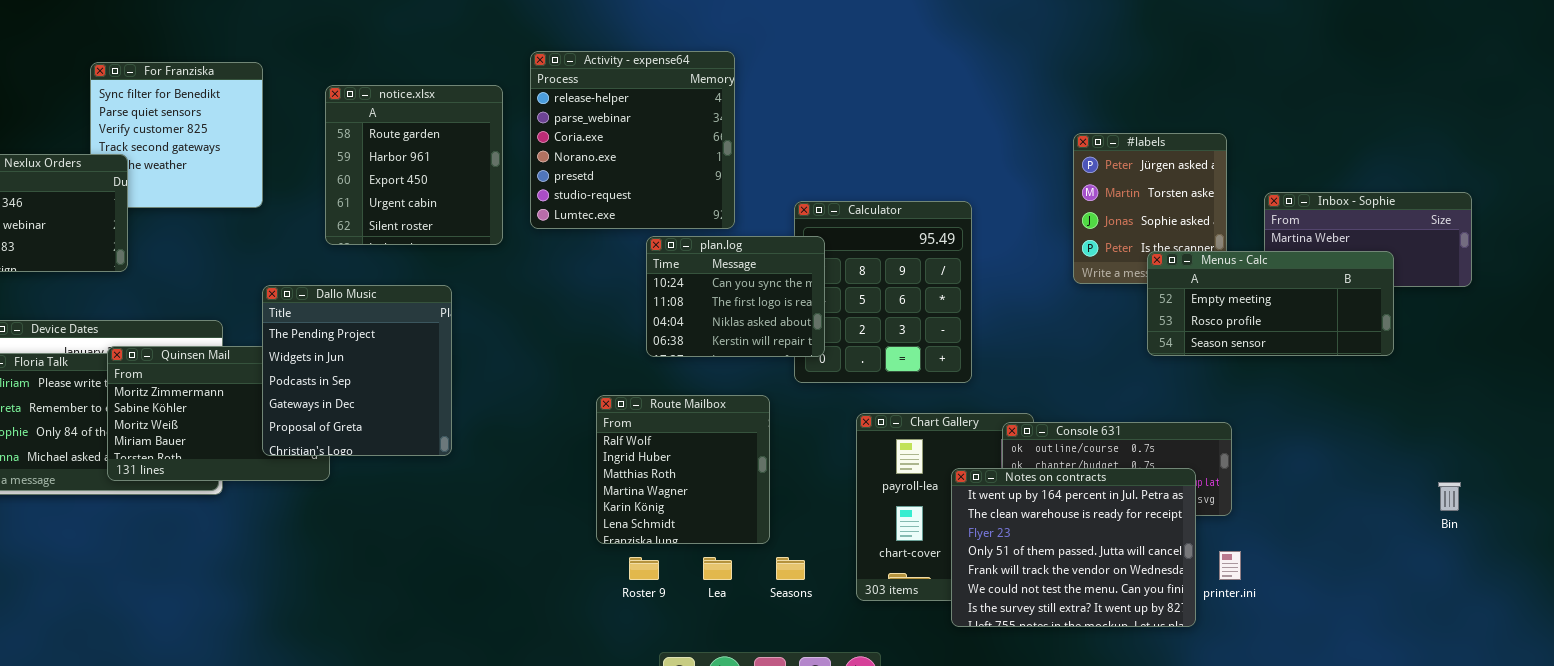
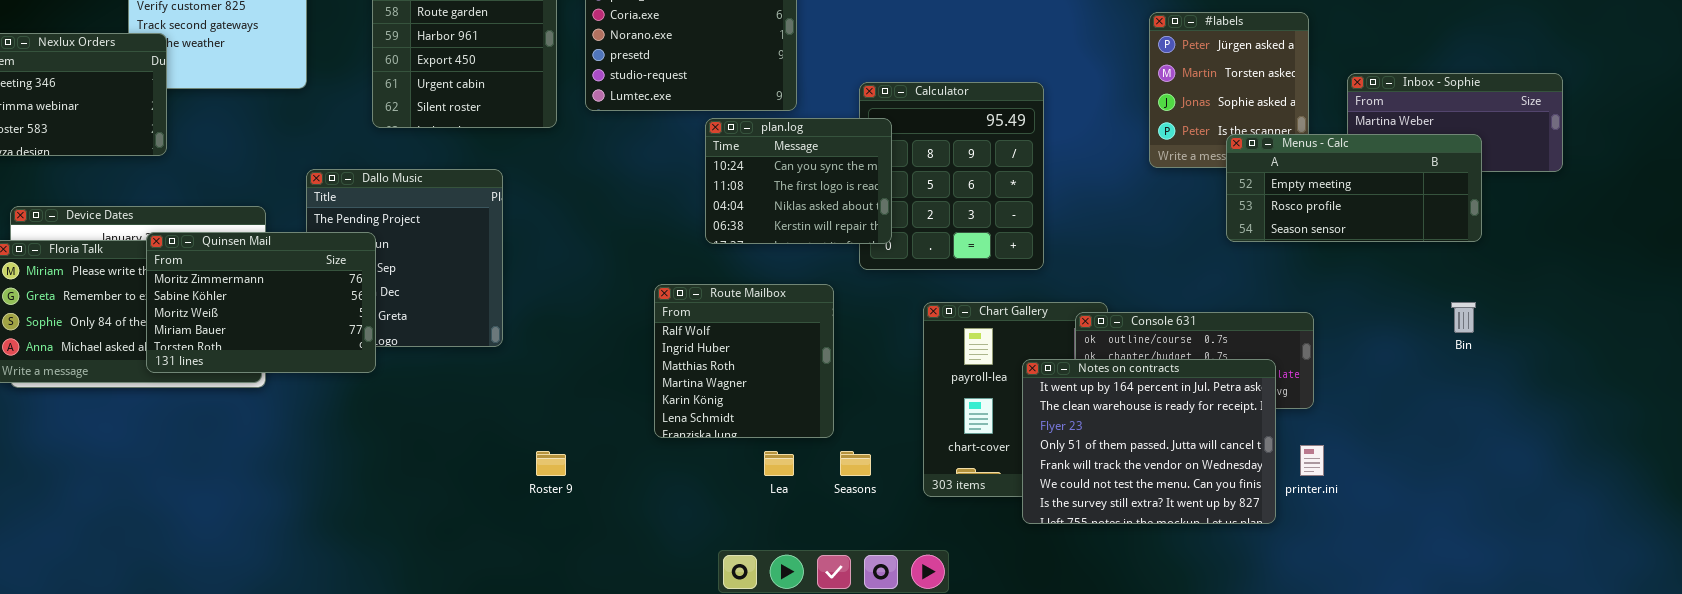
Quinsen Mail: [107,346,330,481] -> [146,232,376,373], raised
Bin: [1438,482,1461,511] -> [1451,302,1476,333], moved
Roster 9: [629,557,659,580] -> [536,451,566,476], moved

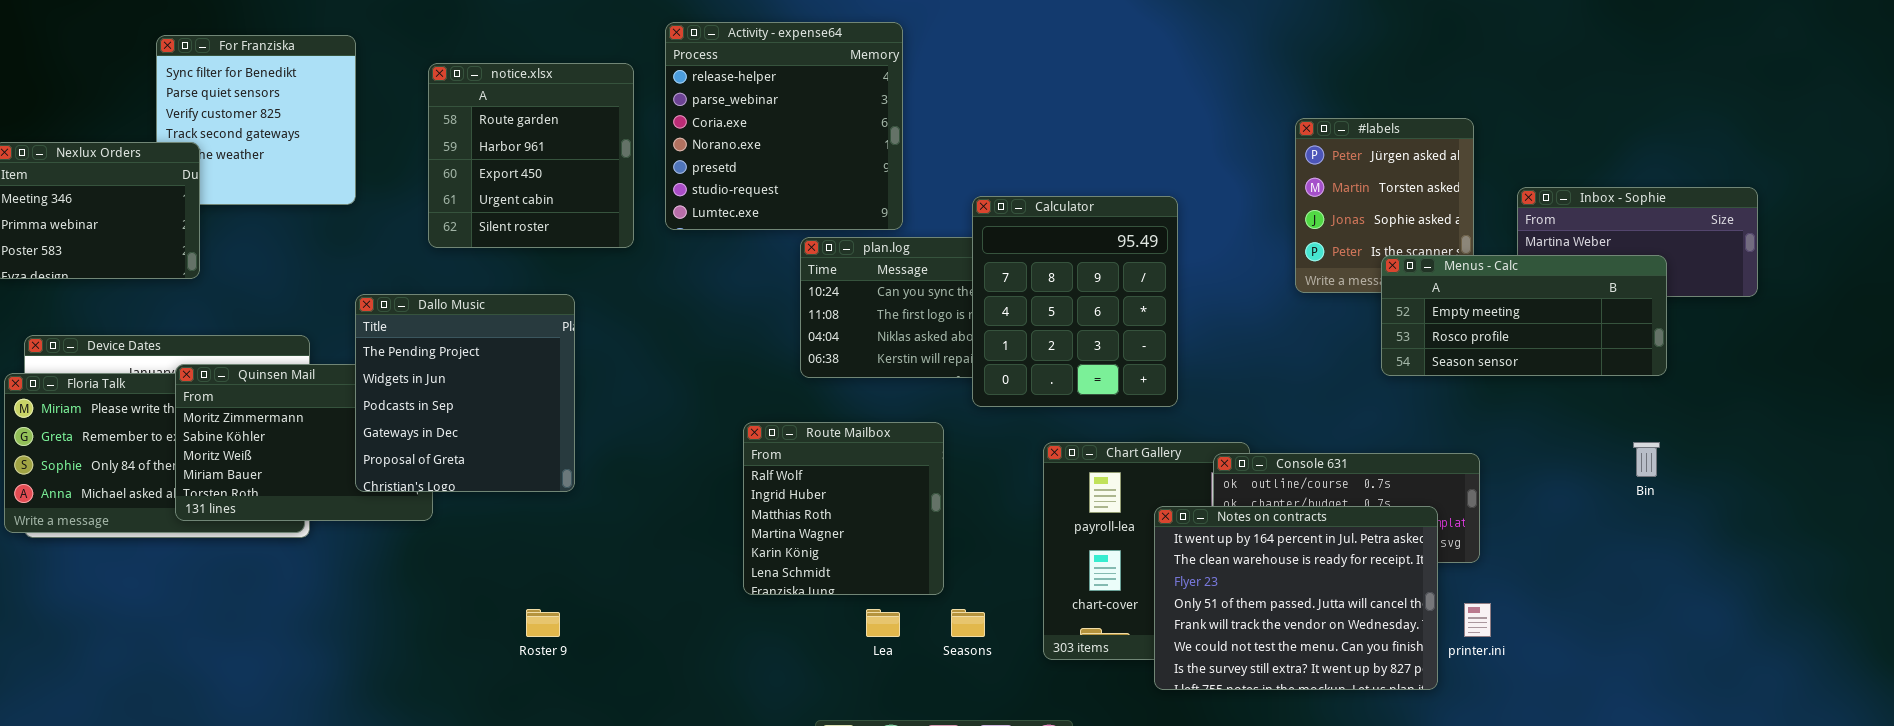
Calculator: [859,82,1044,270] -> [972,196,1178,407], raised
Dallo Music: [306,169,503,347] -> [355,294,575,492], raised
Roster 9: [536,451,566,476] -> [526,609,560,637], moved

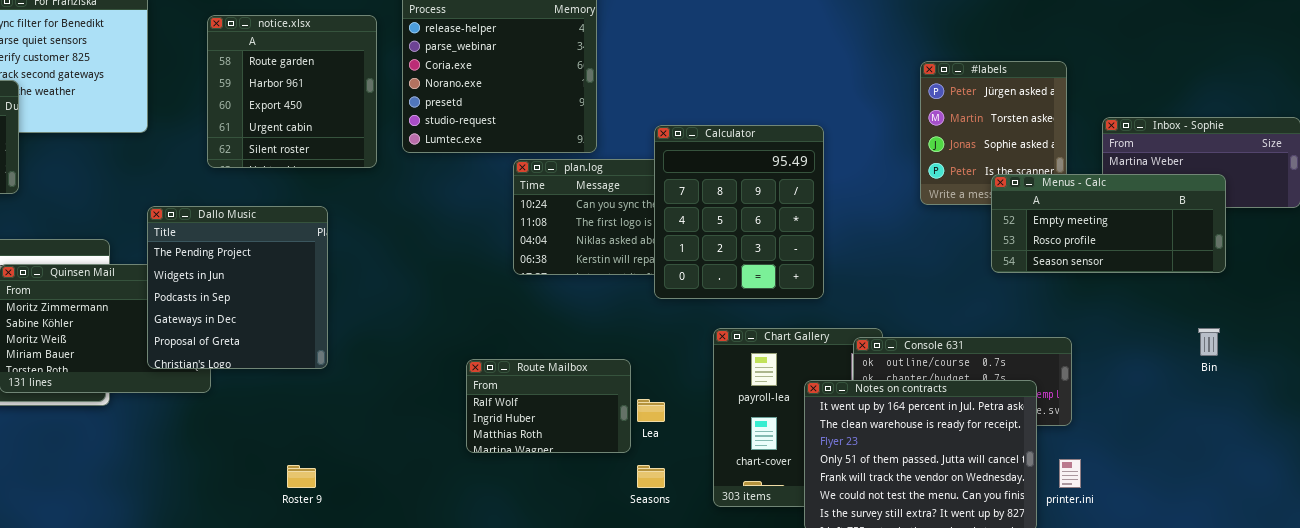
Route Mailbox: [743,422,944,595] -> [466,359,631,453], resized
Lea: [866,609,900,637] -> [637,399,665,422], moved

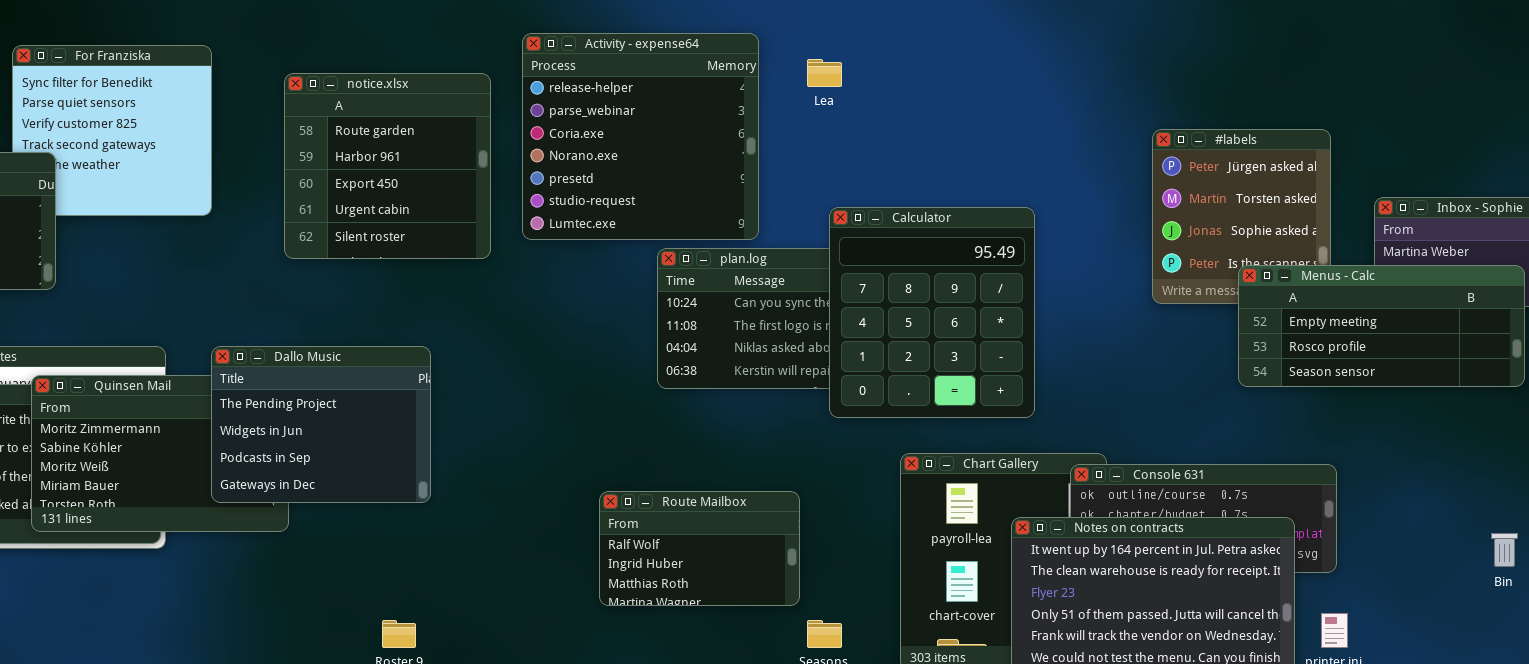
Dallo Music: [147,206,328,369] -> [211,346,431,503], resized
Bin: [1198,328,1220,356] -> [1491,533,1518,567], moved
Lea: [637,399,665,422] -> [807,59,842,87], moved

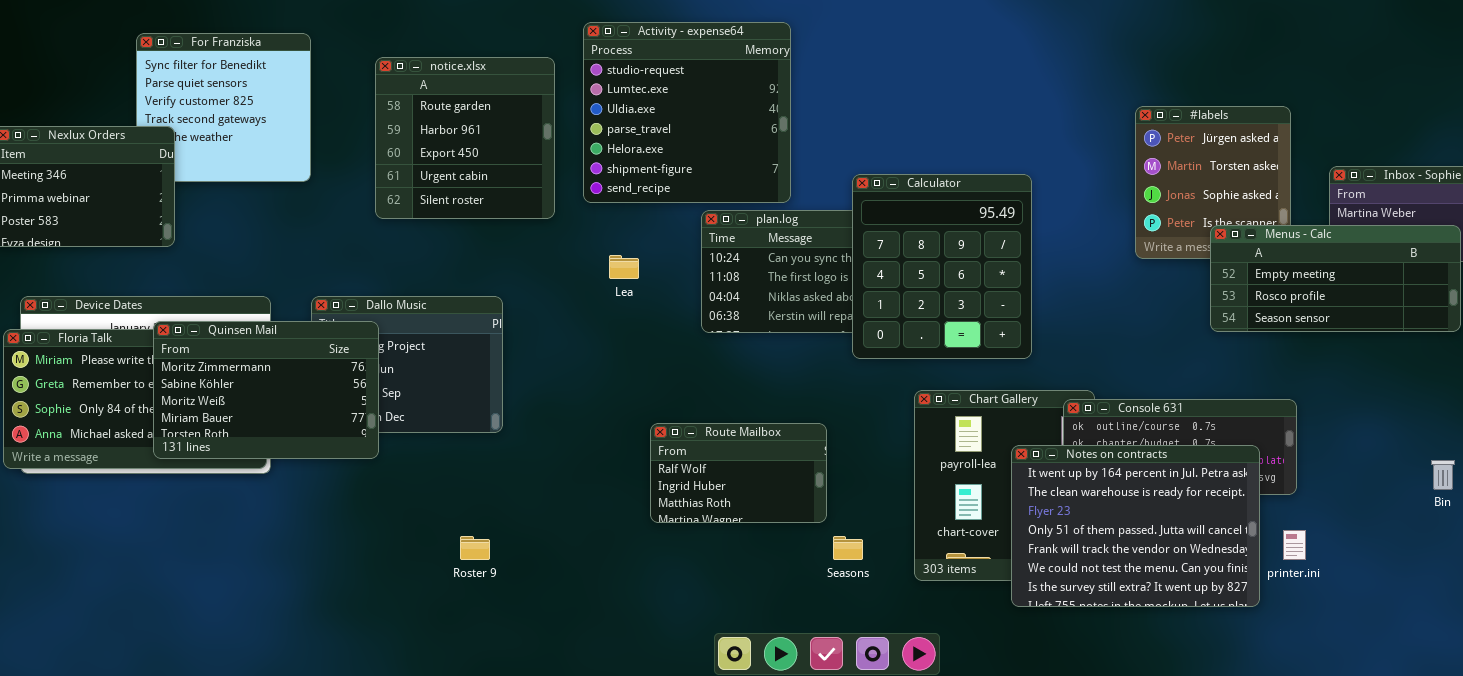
Activity - expense64: [522,33,759,240] -> [583,22,791,203], scrolled down 5 rows
Lea: [807,59,842,87] -> [609,255,639,279], moved
Quinsen Mail: [31,375,289,532] -> [153,321,379,459], raised

